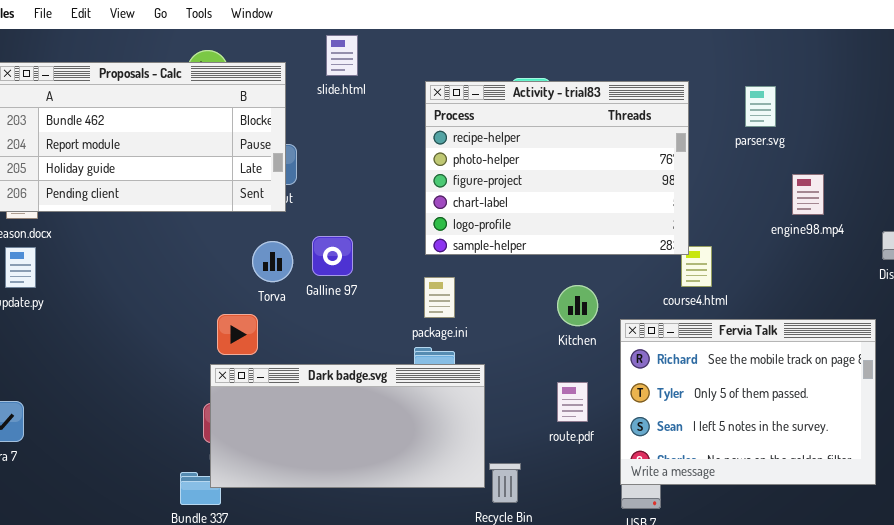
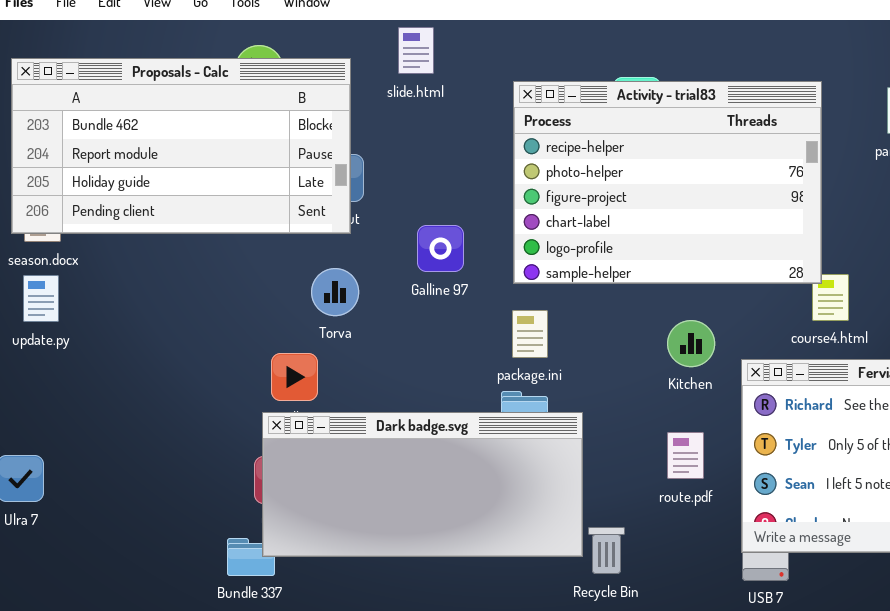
Galline 97: [312,236,353,276] -> [417,225,464,272], moved

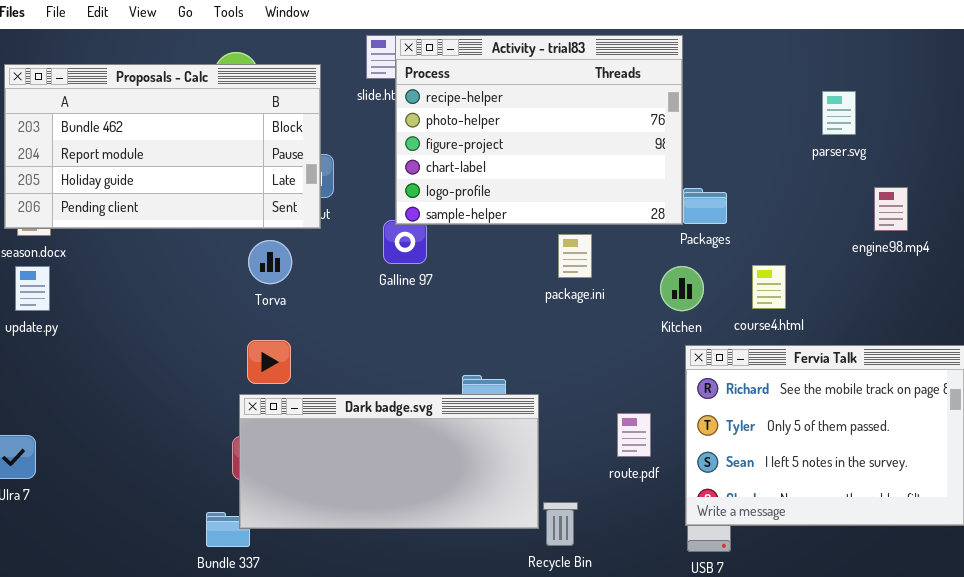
Activity - trial83: [513,81,822,284] -> [395,35,683,225], moved
Torva: [311,268,359,316] -> [248,240,292,284], moved
package.ini: [512,310,548,358] -> [558,234,592,278], moved
Kitchen: [667,320,715,367] -> [660,266,704,311], moved

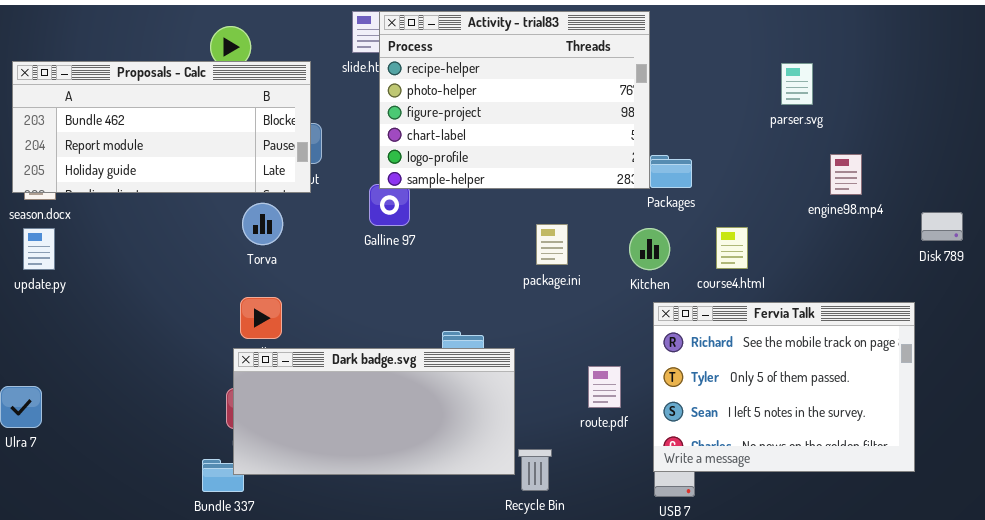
Proposals - Calc: [4,64,321,229] -> [12,61,311,193], resized
package.ini: [558,234,592,278] -> [536,224,568,265], moved

